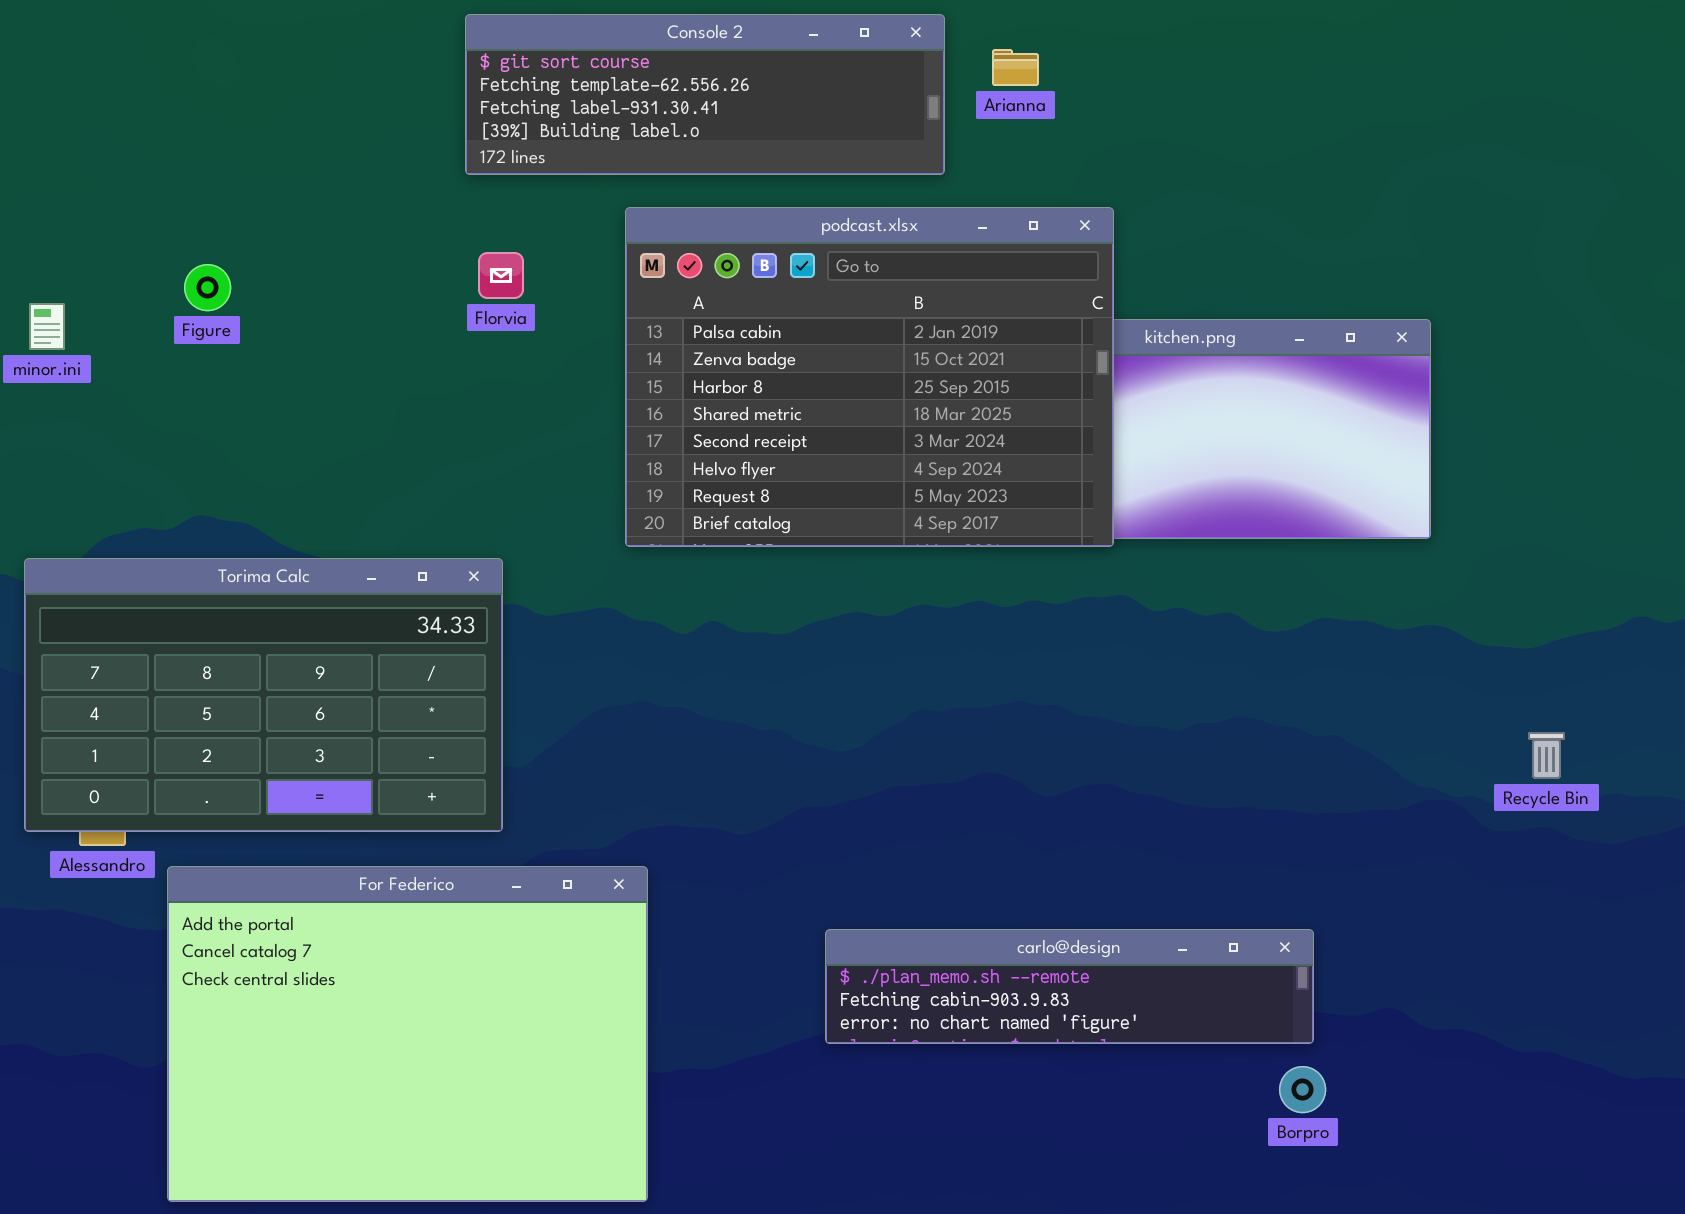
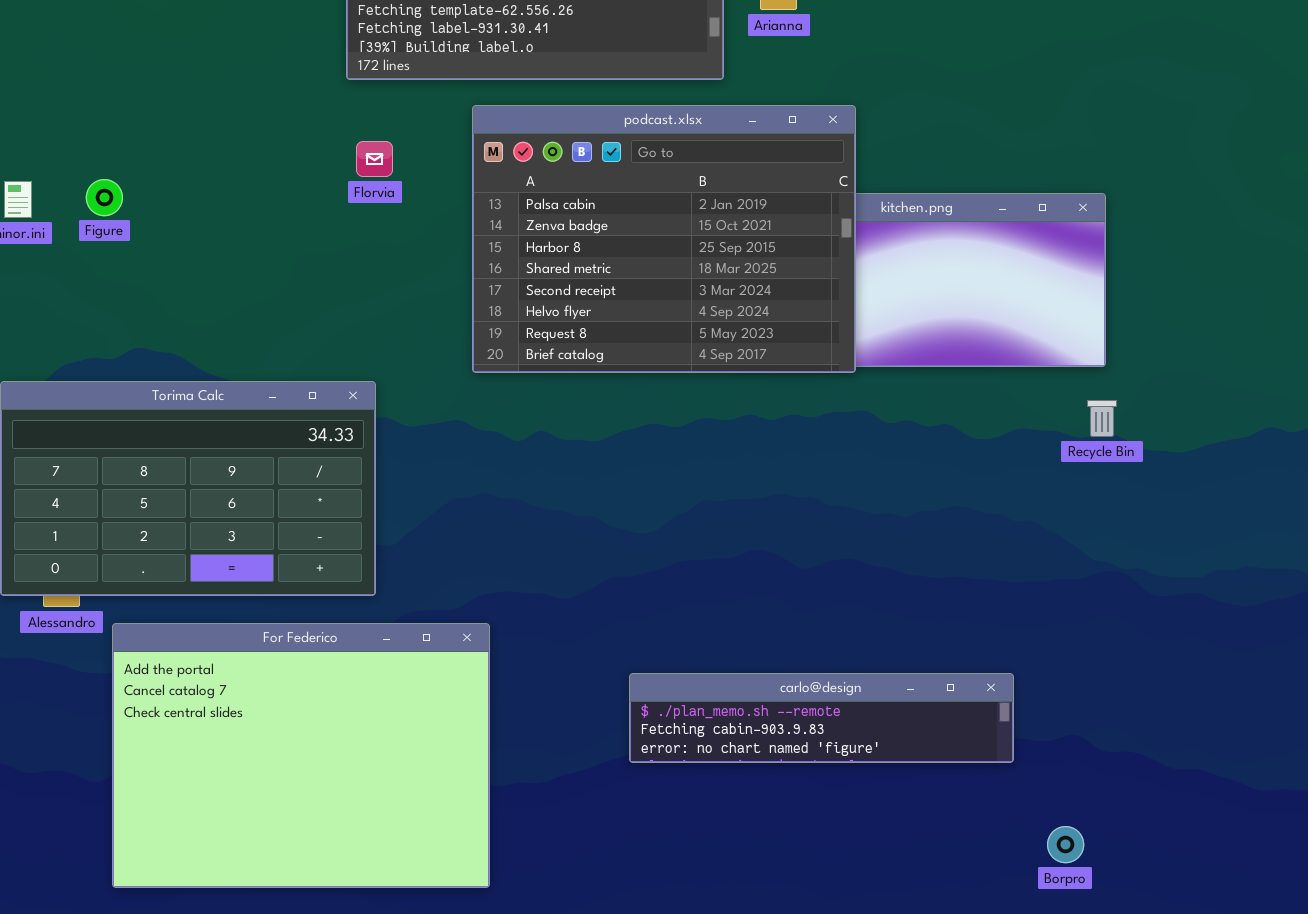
Figure: [184,264,231,311] -> [86,179,123,216], moved
Recycle Bin: [1528,732,1565,779] -> [1087,400,1117,437], moved
Borpro: [1279,1066,1326,1113] -> [1047,826,1084,863], moved

